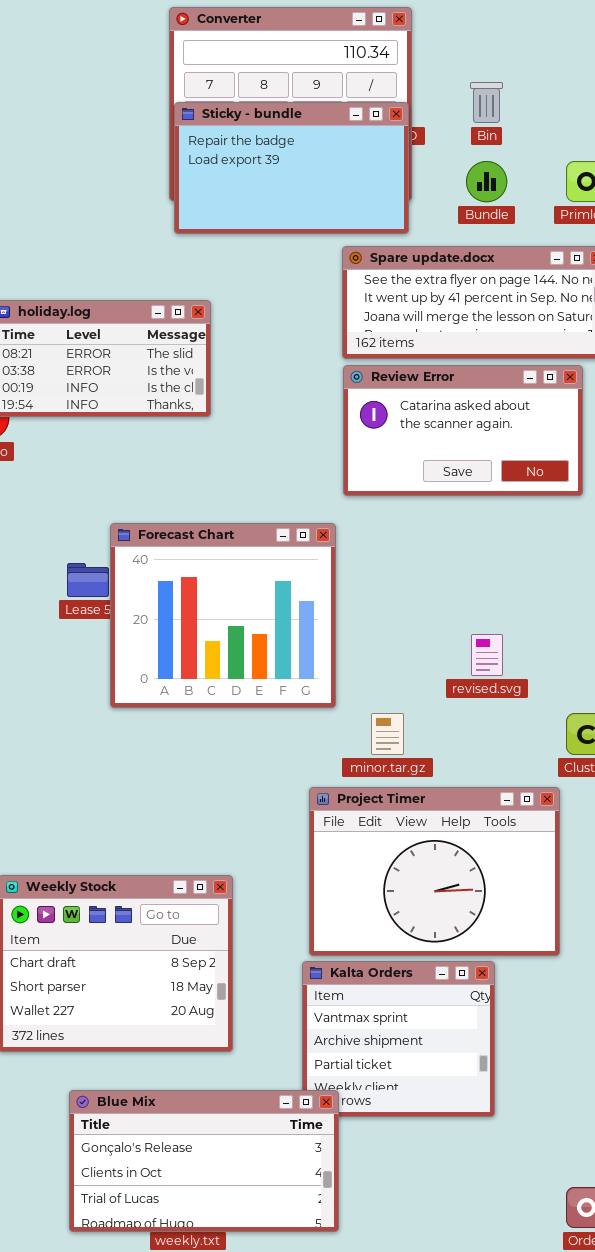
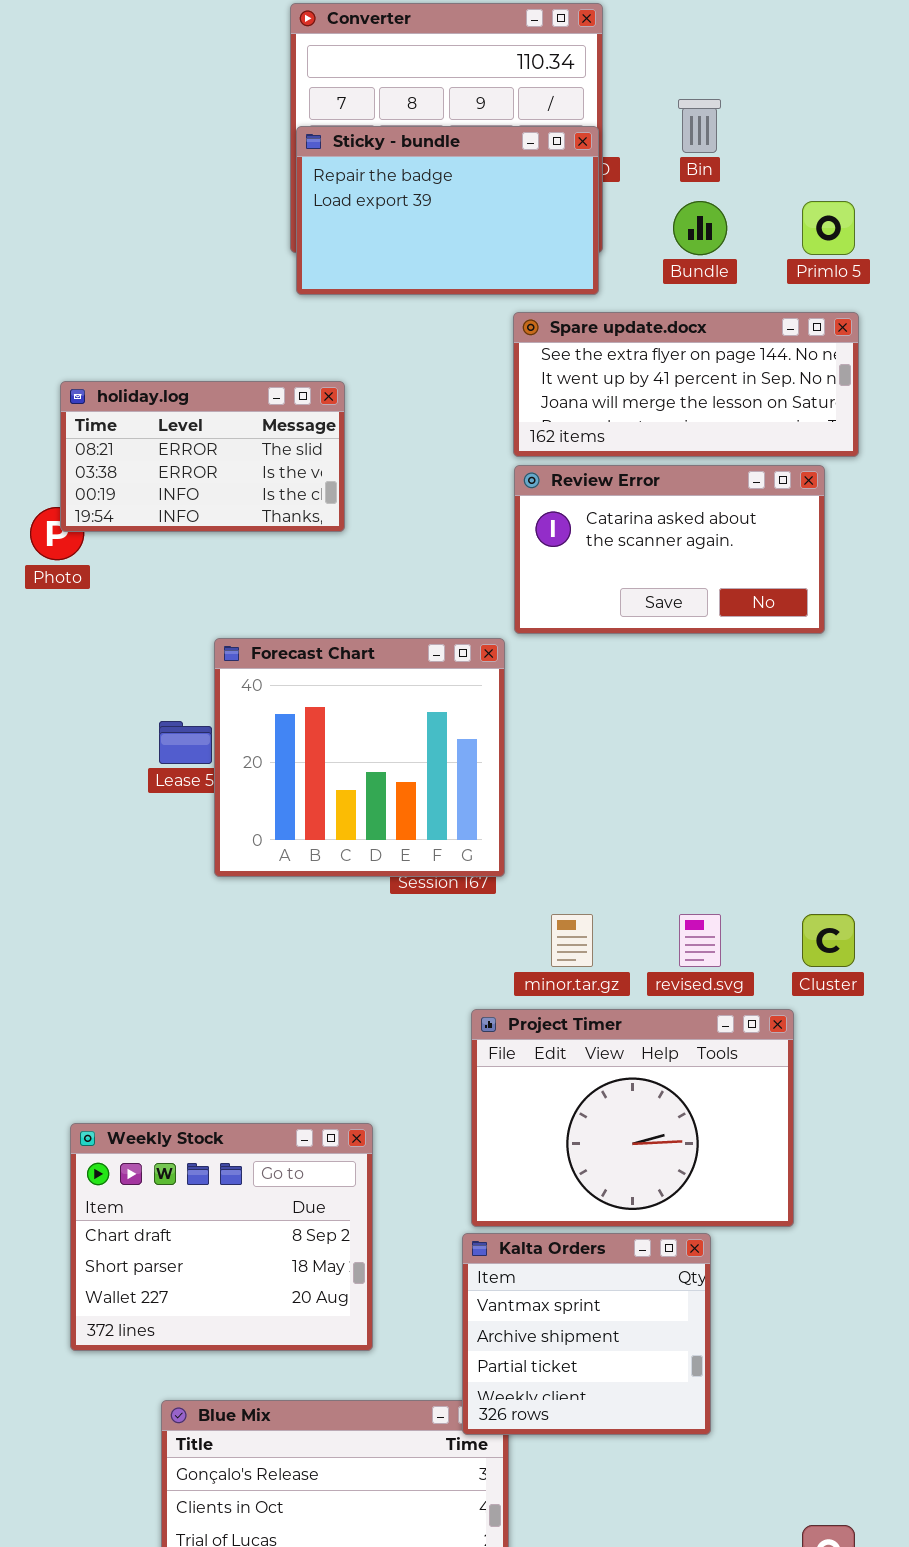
Forecast Chart: [110,523,336,708] -> [214,638,505,877], moved
revised.svg: [471,634,503,676] -> [679,914,721,967], moved
Kalta Orders: [302,961,495,1117] -> [462,1233,711,1435], raised

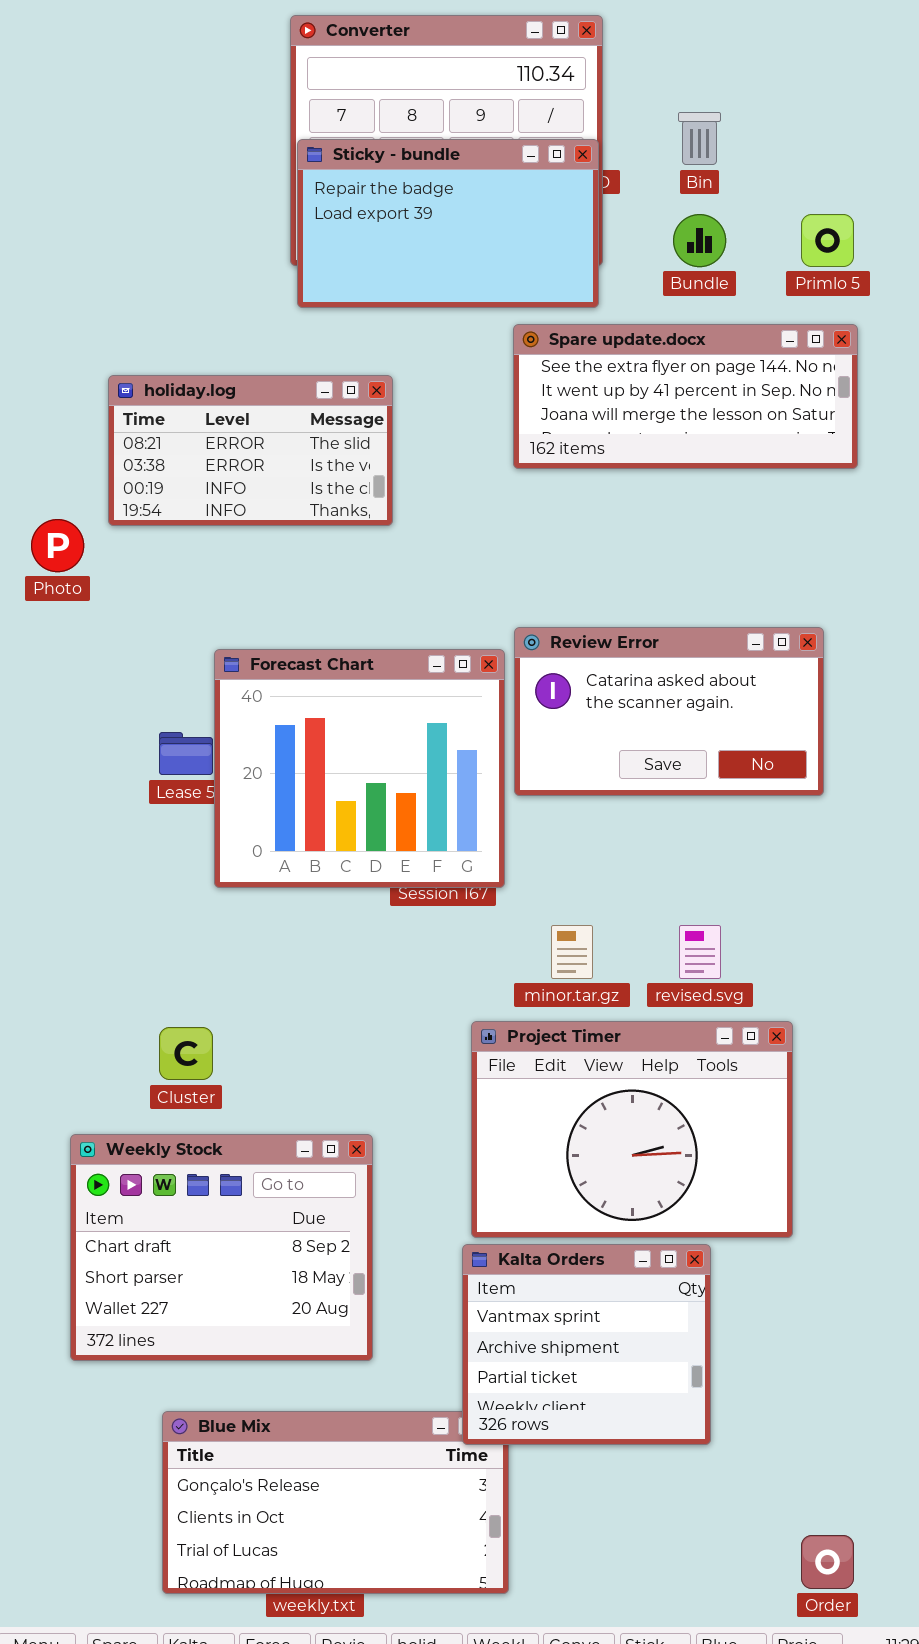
holiday.log: [60,381,345,532] -> [108,375,393,526], moved
Review Error: [514,465,825,634] -> [514,627,824,796], moved
Cluster: [802,914,855,967] -> [159,1027,213,1080], moved

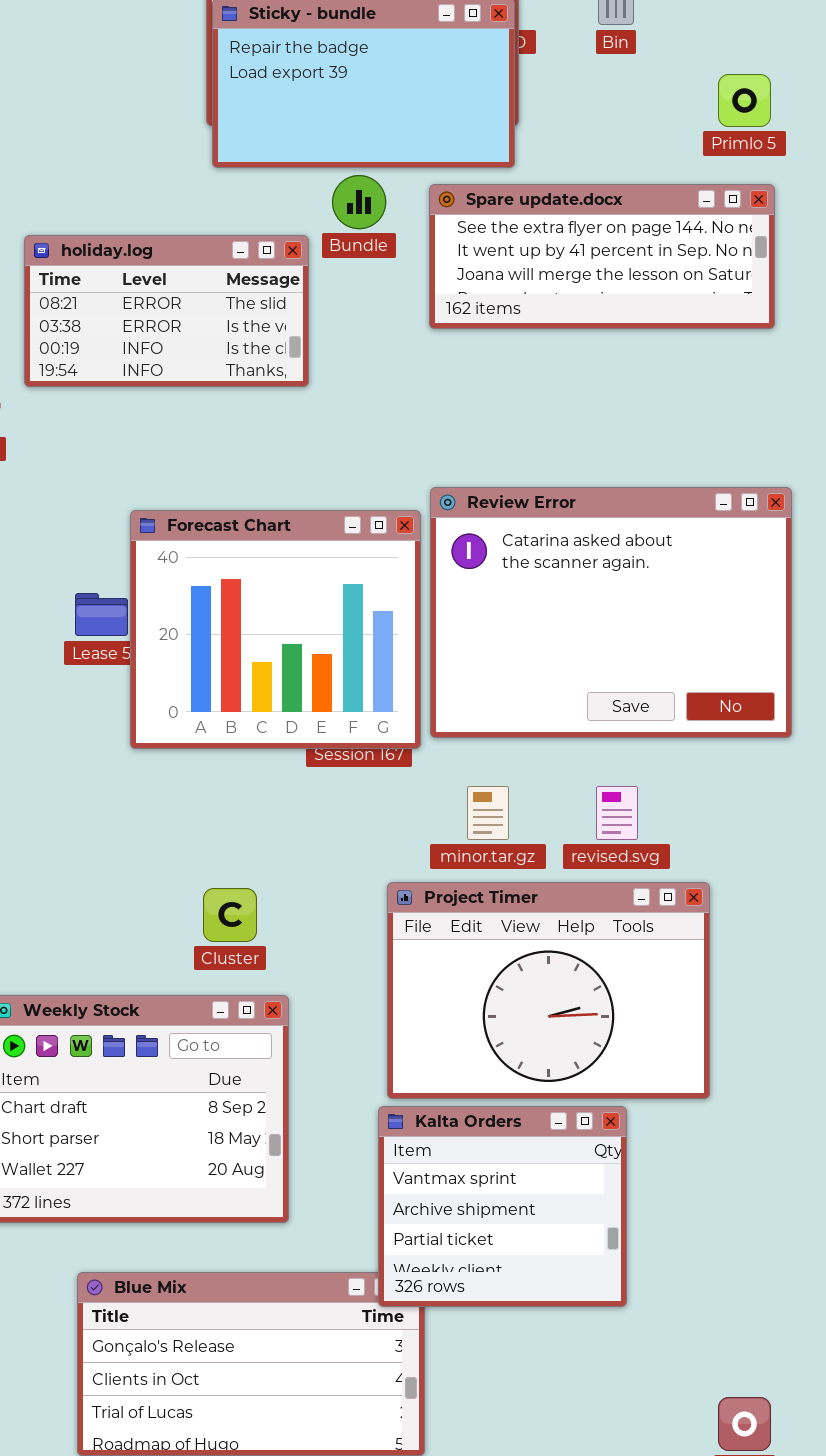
Bundle: [673,214,726,267] -> [332,175,386,229], moved
Review Error: [514,627,824,796] -> [430,487,792,738], resized
Cluster: [159,1027,213,1080] -> [203,888,257,942], moved

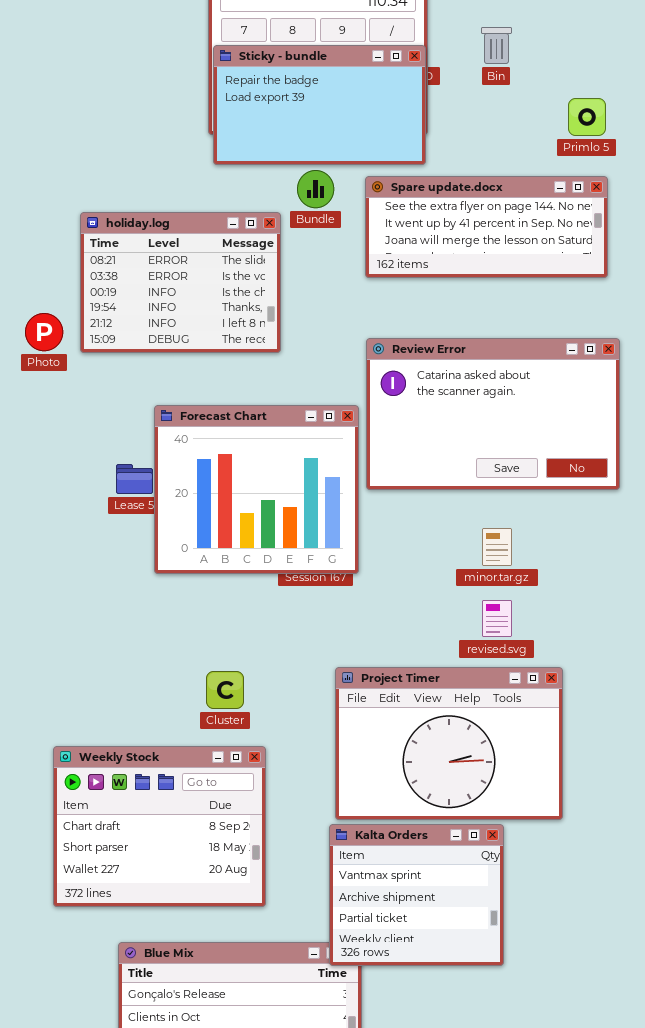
holiday.log: [24,235,309,387] -> [80,212,281,353], resized
Review Error: [430,487,792,738] -> [366,338,620,490], moved, resized
minor.tar.gz: [467,786,509,840] -> [482,528,512,566], moved

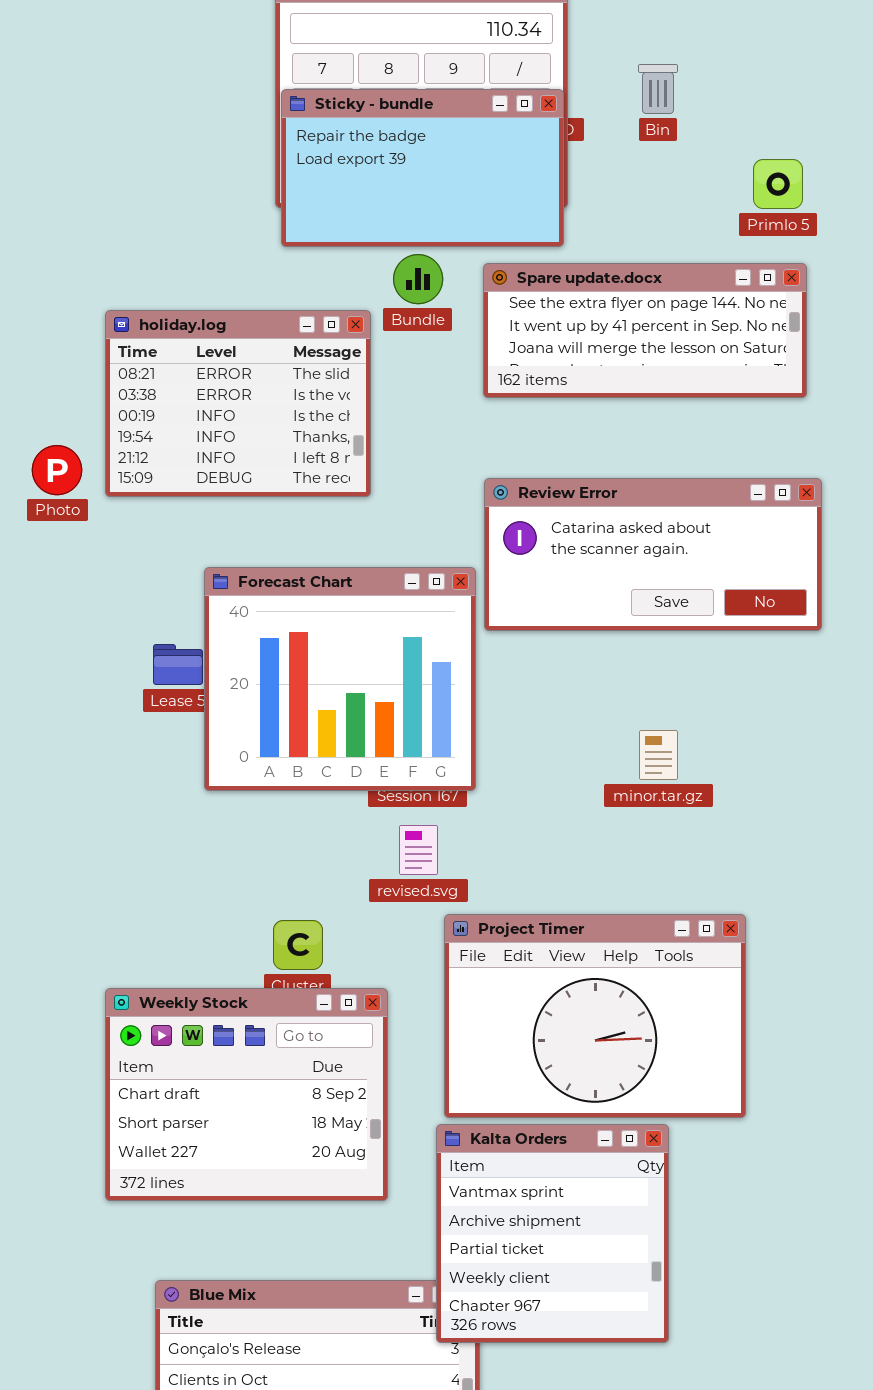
Review Error: [366,338,620,490] -> [484,478,822,631], resized
revised.svg: [482,600,512,637] -> [399,825,438,875], moved
Weekly Stock: [53,746,266,907] -> [105,988,388,1201], moved
Kalta Orders: [329,824,504,966] -> [436,1124,669,1343], resized

